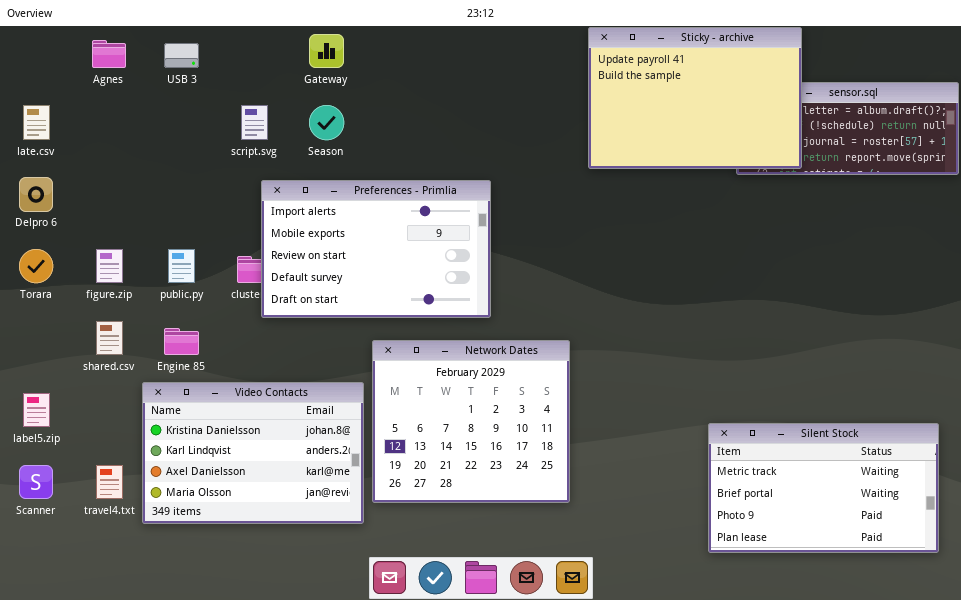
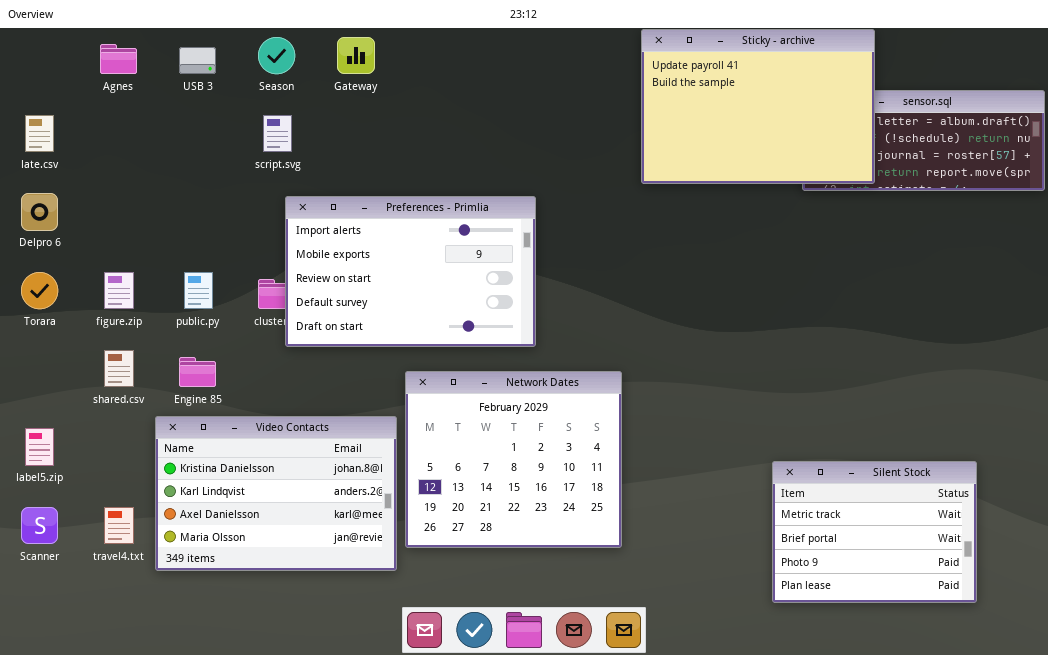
Season: [309,105,344,140] -> [258,37,295,74], moved
Silent Stock: [708,423,939,553] -> [772,461,977,603], resized

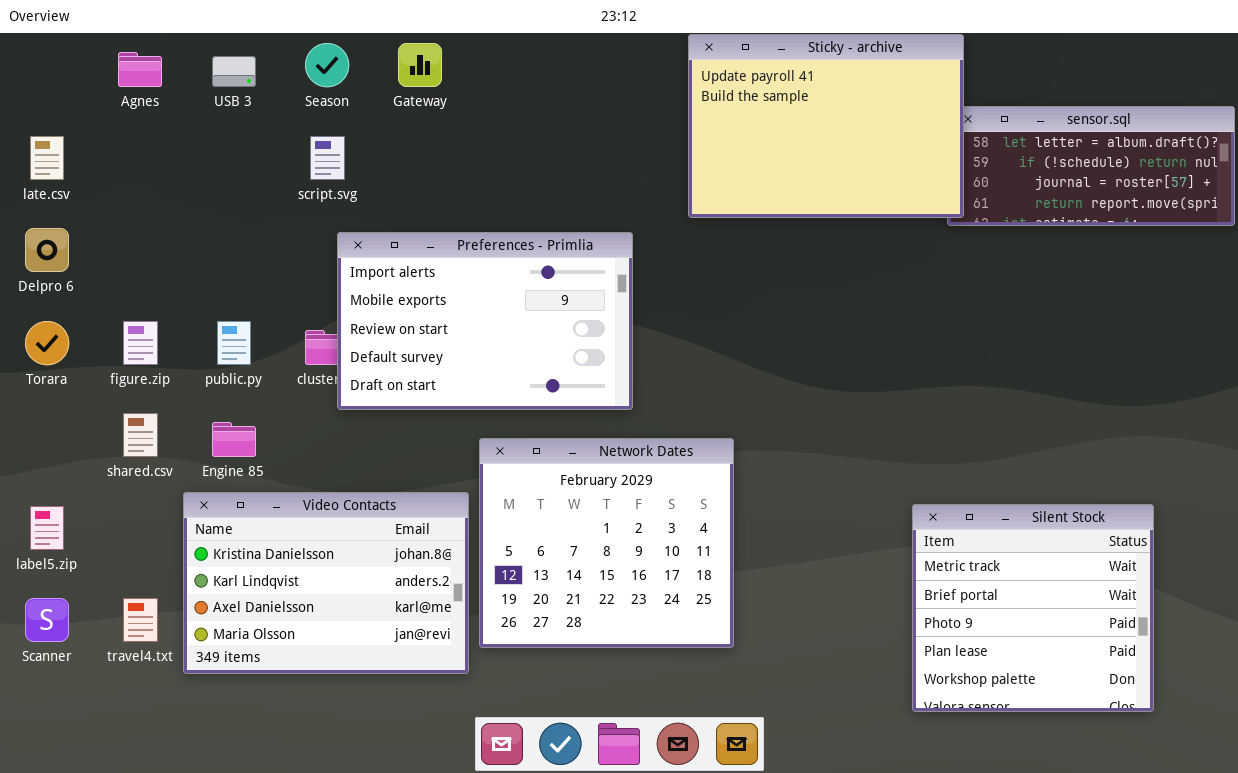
Sticky - archive: [641,29,875,184] -> [688,34,964,218], moved
Silent Stock: [772,461,977,603] -> [912,504,1154,712], resized

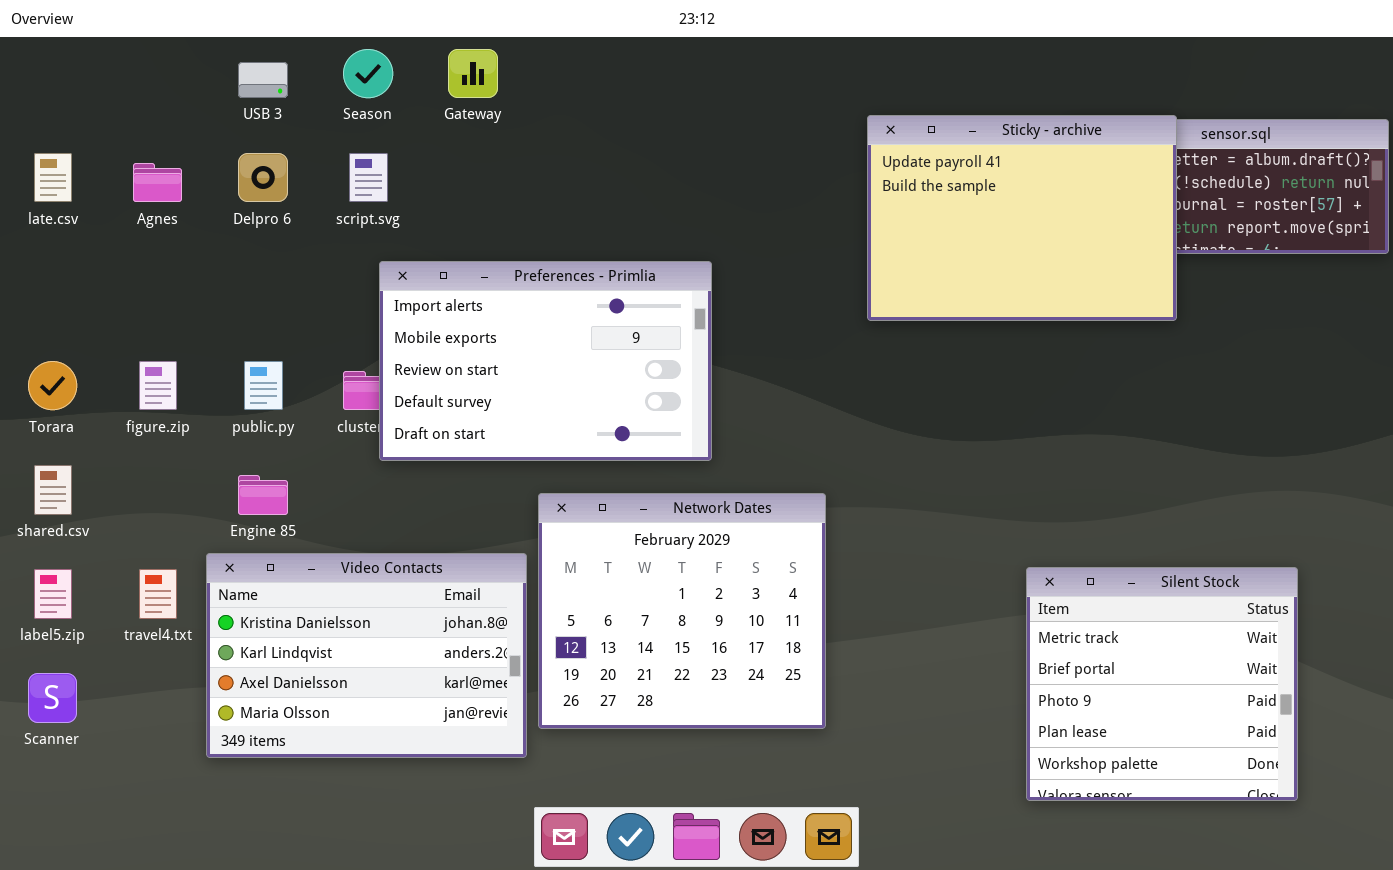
Sticky - archive: [688,34,964,218] -> [867,115,1177,321], moved
Agnes: [118,52,162,87] -> [133,163,182,202], moved
Delpro 6: [25,228,69,272] -> [238,153,288,202], moved
shared.csv: [123,413,158,457] -> [34,465,72,515], moved
travel4.txt: [123,598,158,642] -> [139,569,177,619], moved

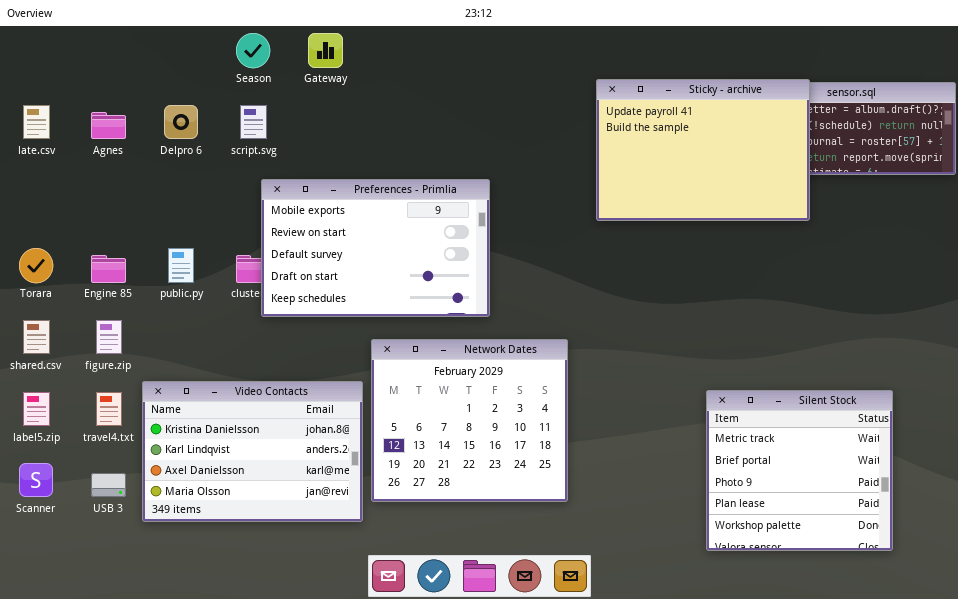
USB 3: [238,62,288,98] -> [91,473,126,497], moved
Preferences - Primlia: [379,261,712,461] -> [261,179,490,317], scrolled down 1 row
figure.zip: [139,361,177,410] -> [96,320,122,354], moved
Engine 85: [238,475,288,515] -> [91,255,126,283], moved

